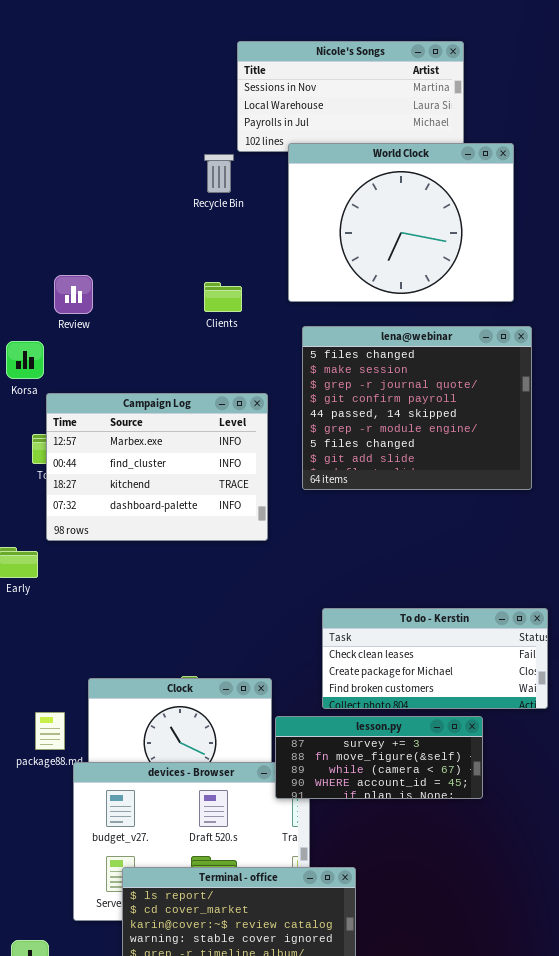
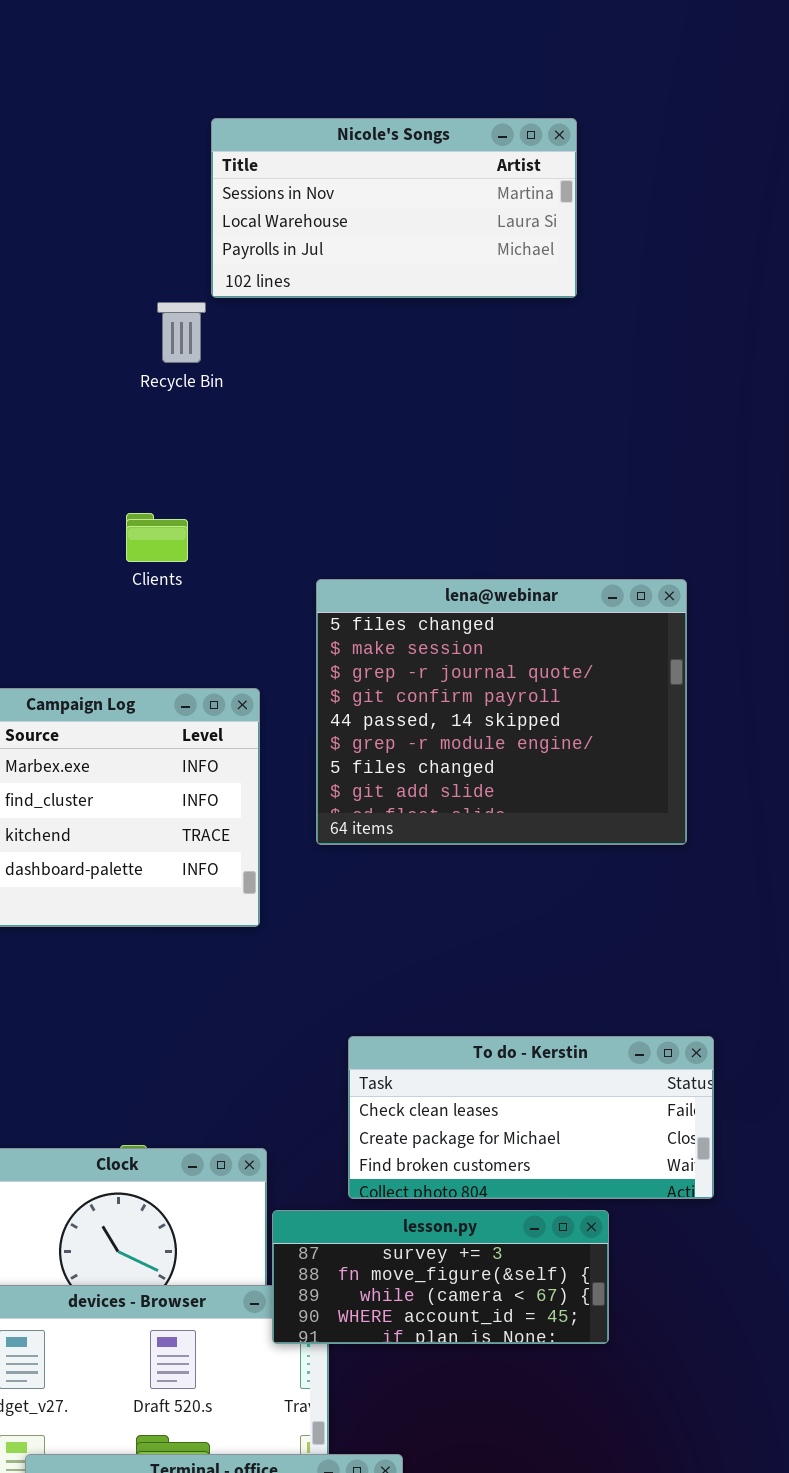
World Clock: [288,143,514,302] -> none, closed
Clients: [204,282,242,312] -> [126,513,188,562], moved

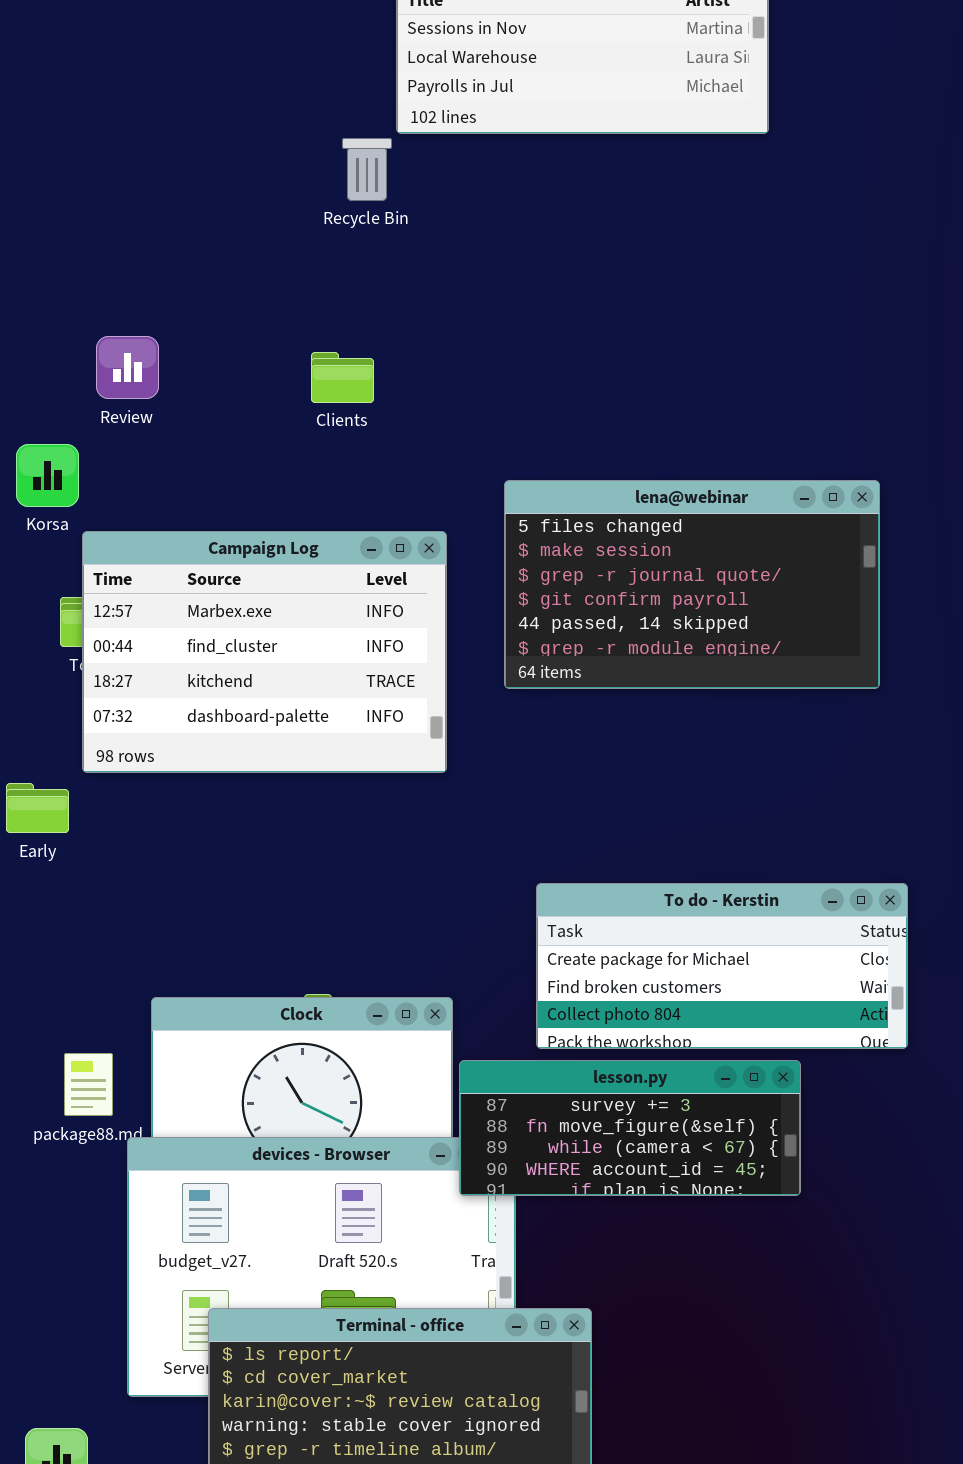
lena@webinar: [316,579,687,845] -> [504,480,880,689], resized
To do - Kerstin: [348,1036,714,1199] -> [536,883,908,1049], scrolled down 1 row

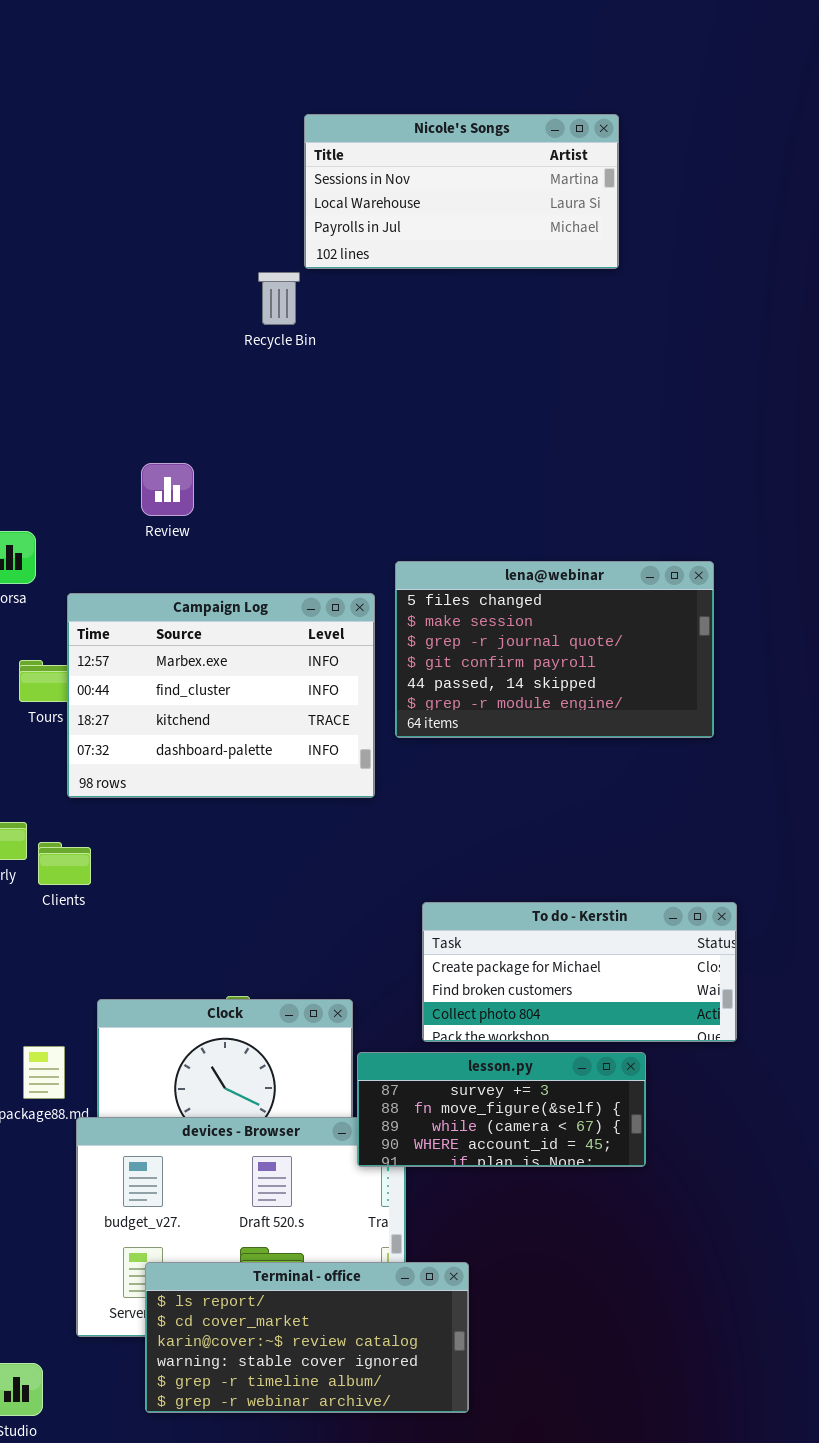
Review: [96,336,159,399] -> [141,463,194,516], moved
Clients: [311,352,374,403] -> [38,842,91,885], moved
Campaign Log: [82,531,447,773] -> [67,593,375,798], moved

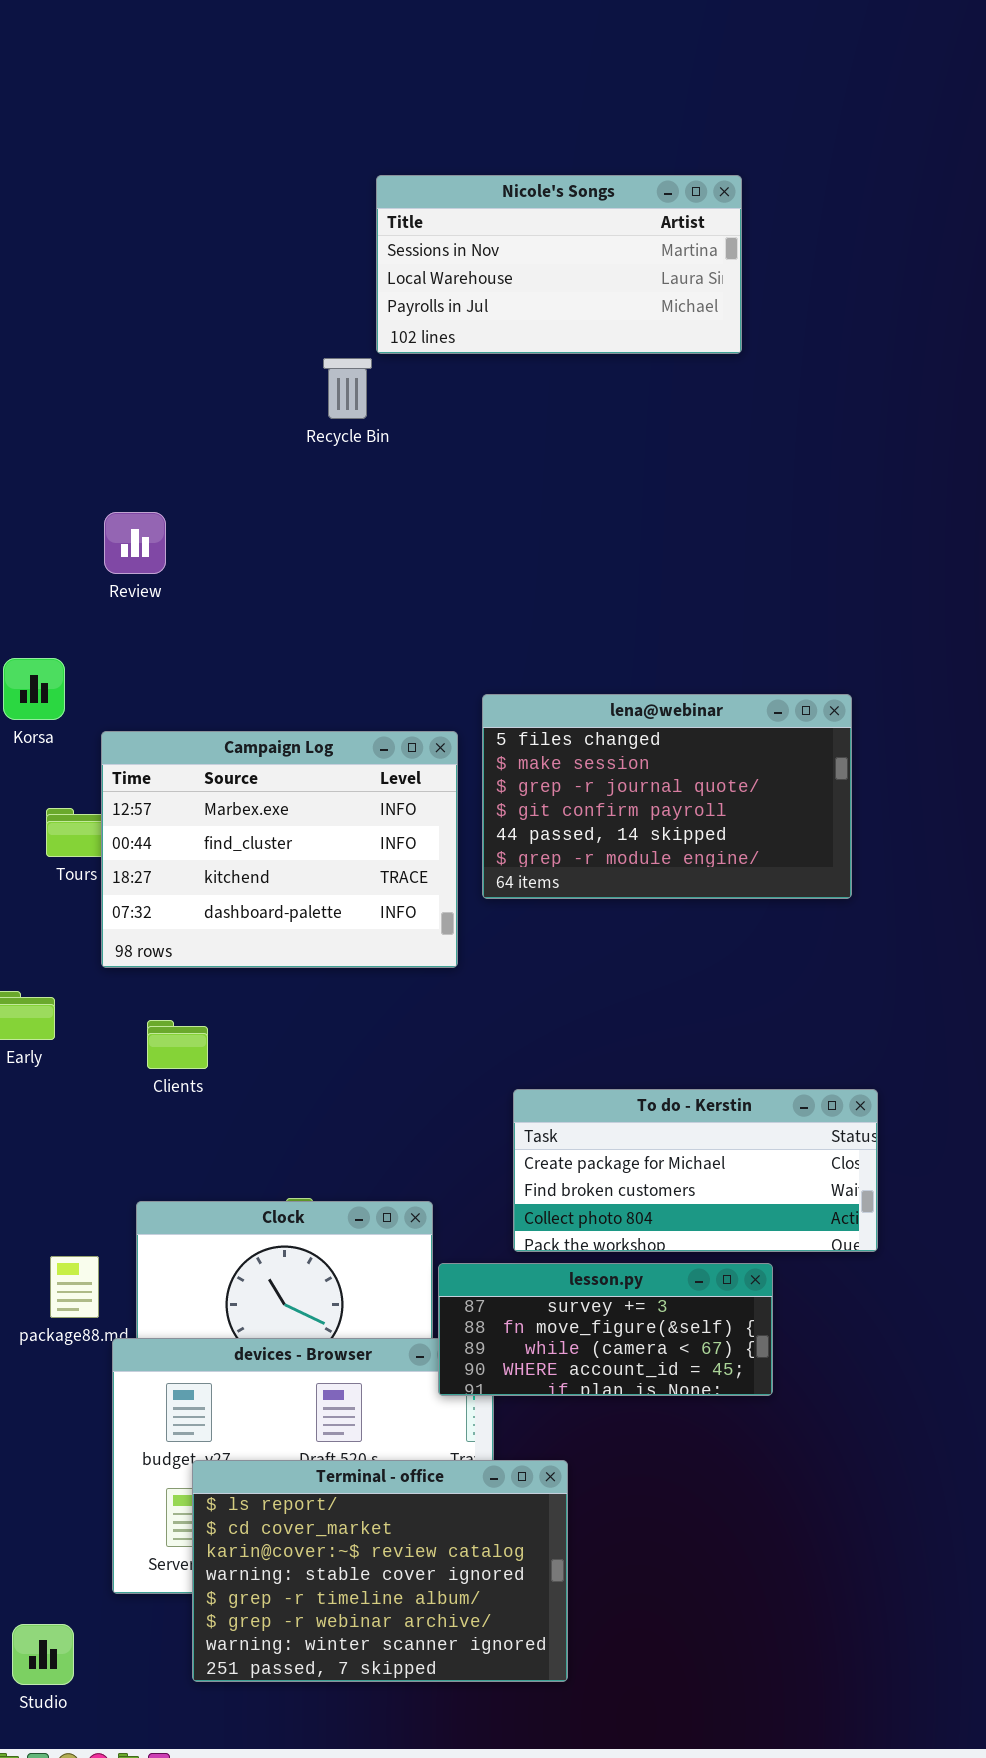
Review: [141,463,194,516] -> [104,512,166,574], moved
Clients: [38,842,91,885] -> [147,1020,208,1069], moved
Terminal - office: [145,1262,469,1413] -> [192,1460,568,1682], resized

